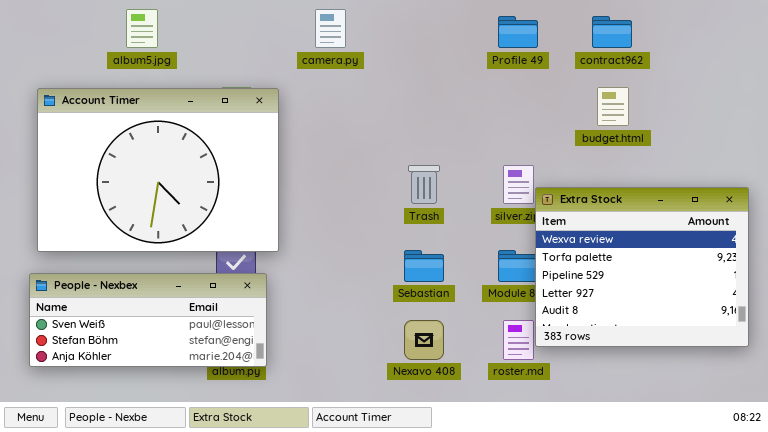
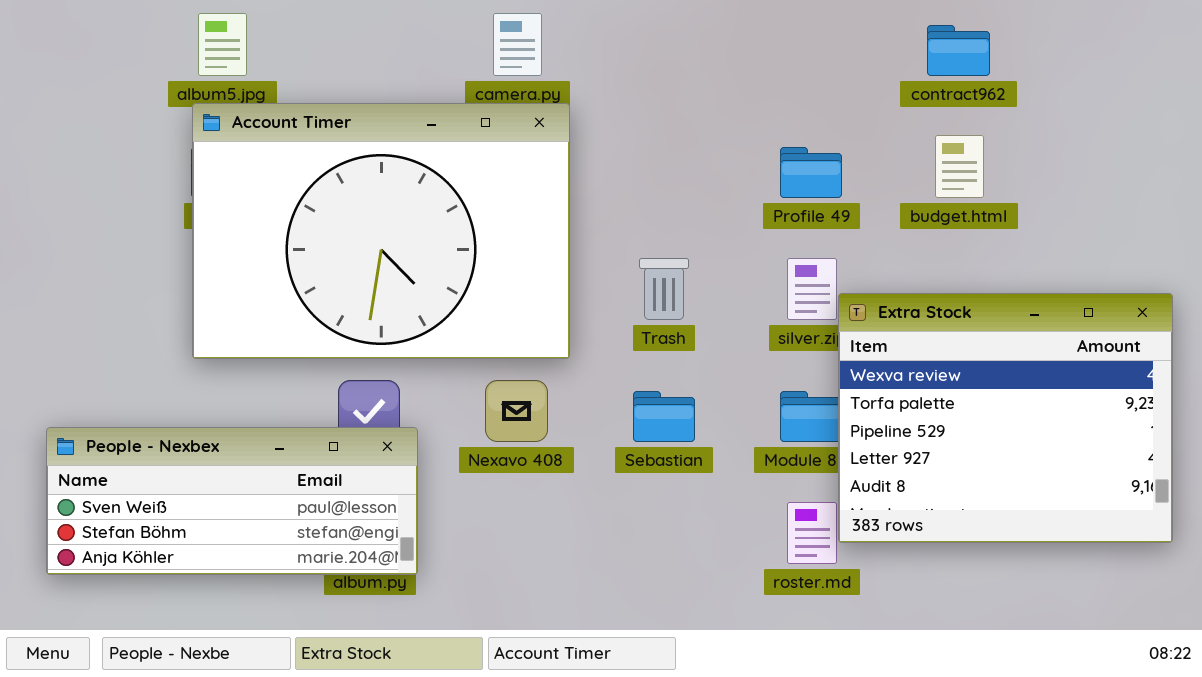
Profile 49: [498,16,538,48] -> [780,147,842,198], moved
Account Timer: [37,88,279,252] -> [192,103,570,359], moved
Nexavo 408: [404,320,444,360] -> [485,380,548,442], moved

